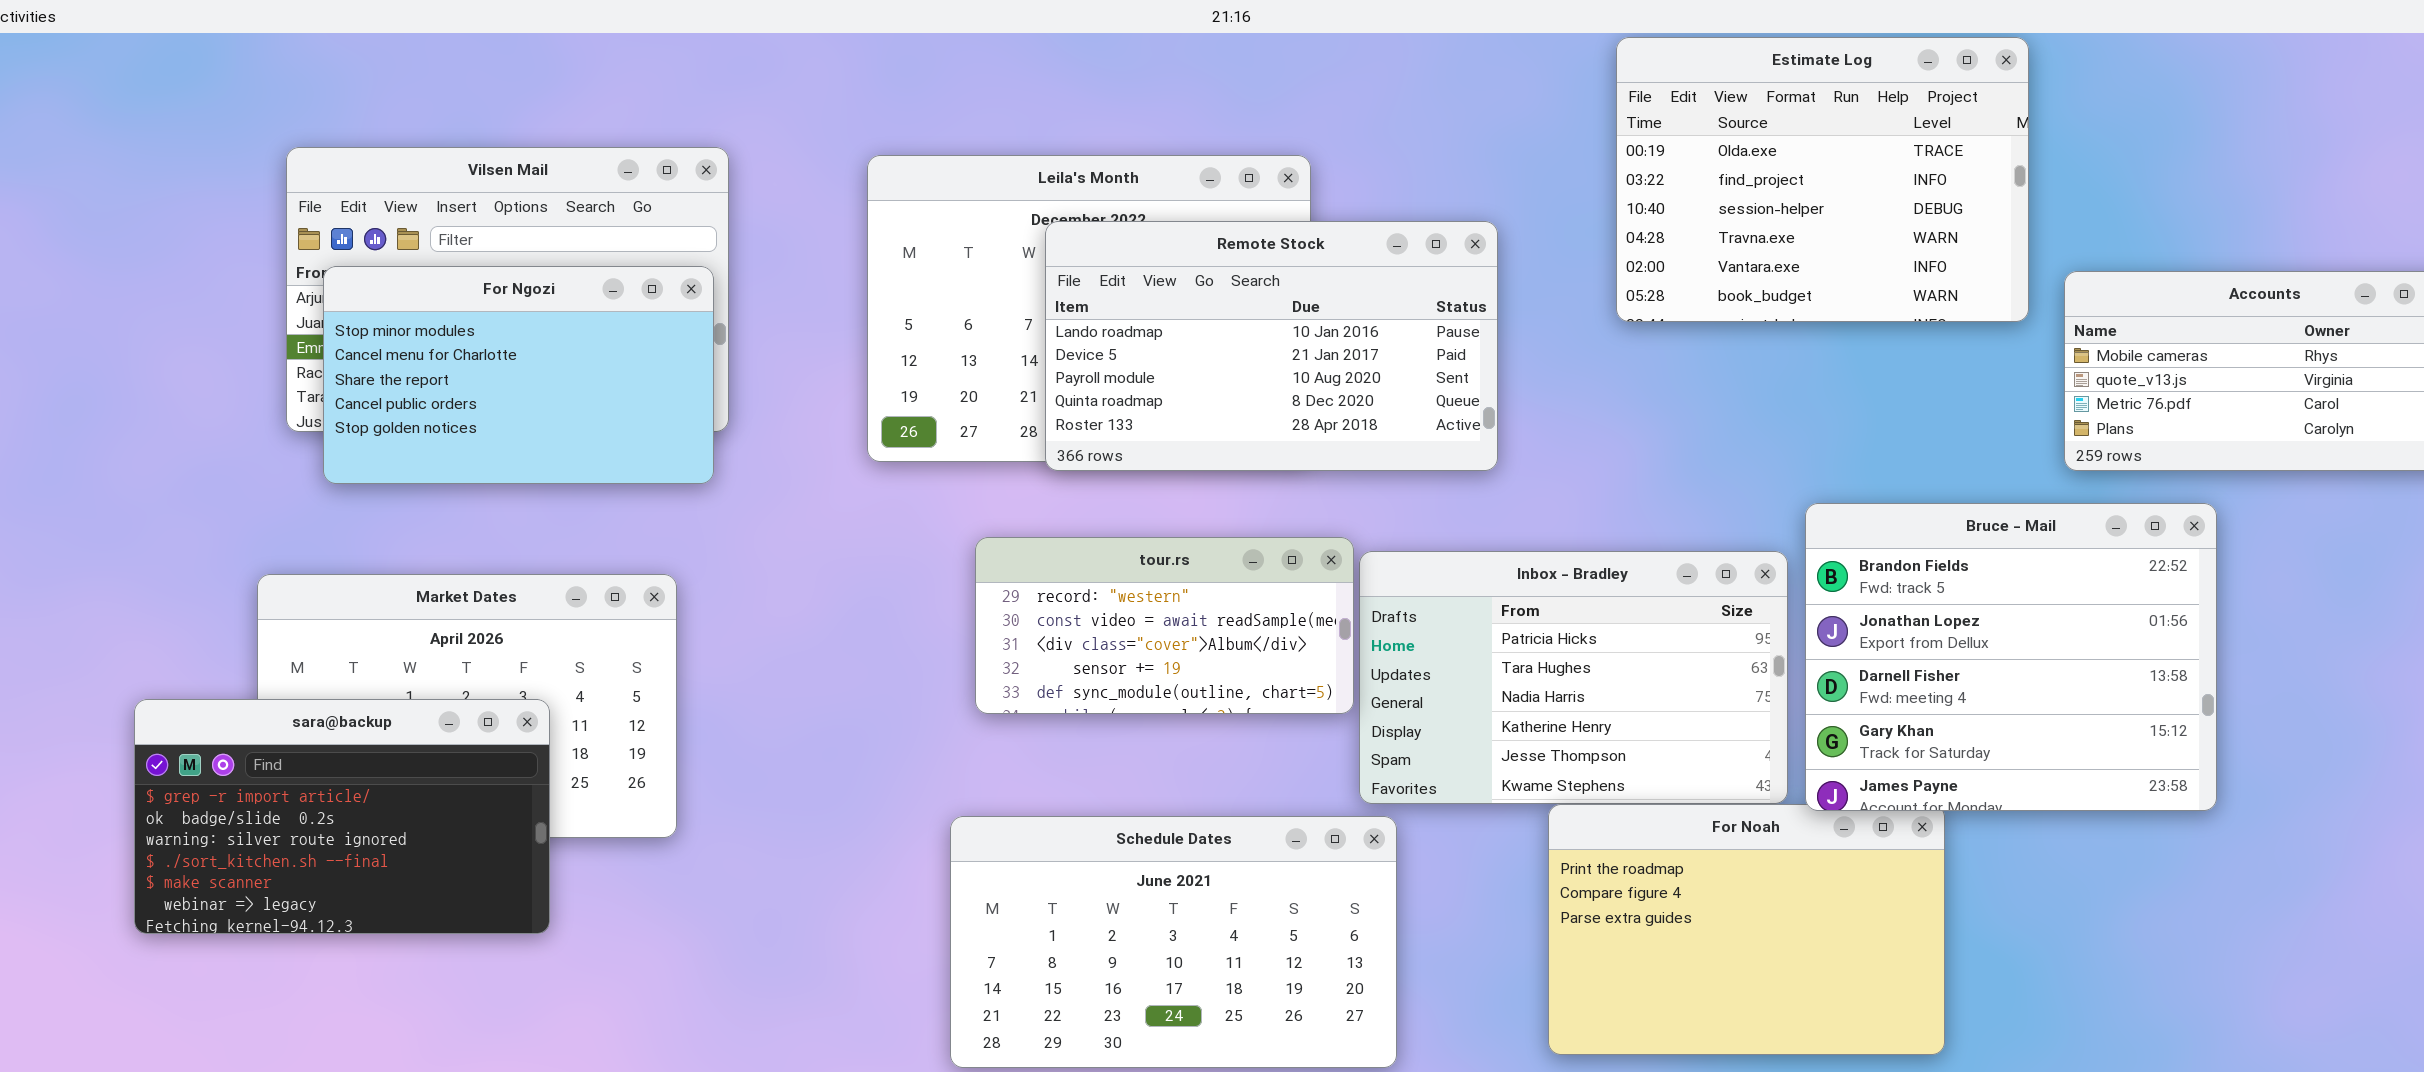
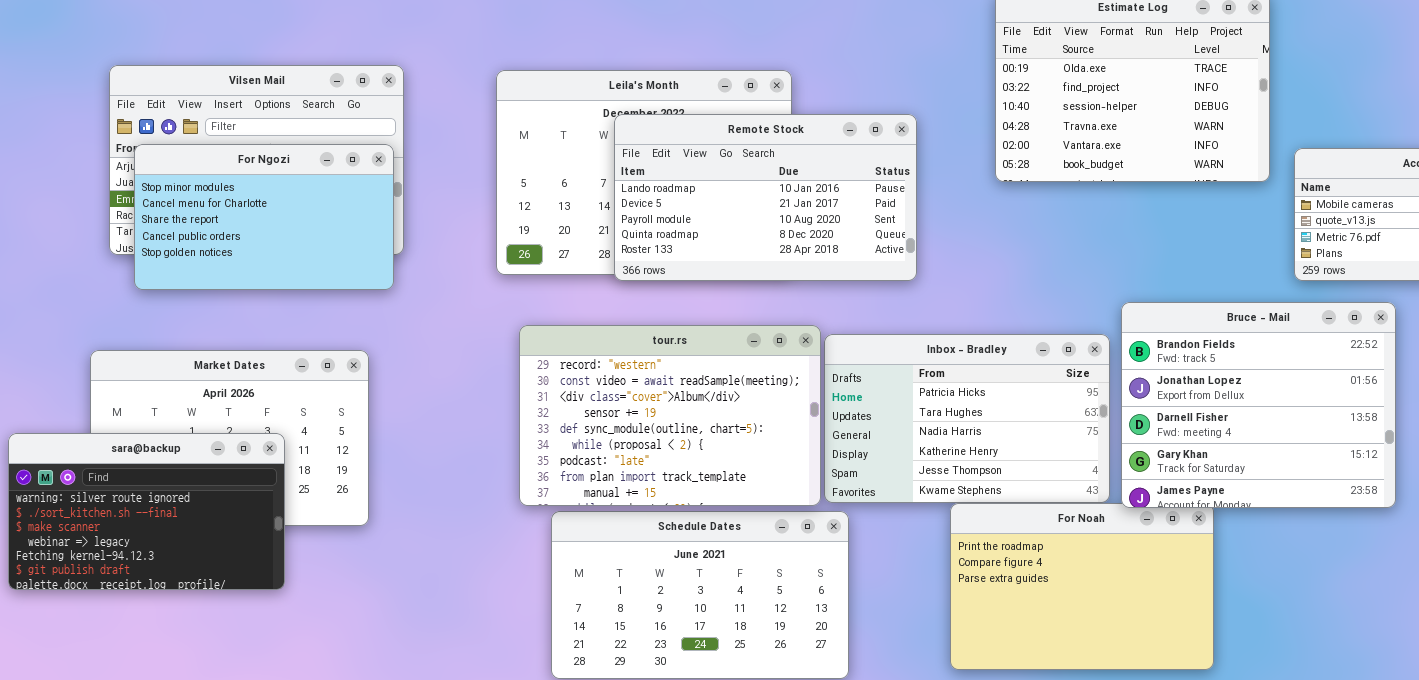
tour.rs: [975,537,1354,714] -> [519,325,821,506], resized
sara@backup: [134,699,550,934] -> [8,433,285,590], scrolled down 2 rows

